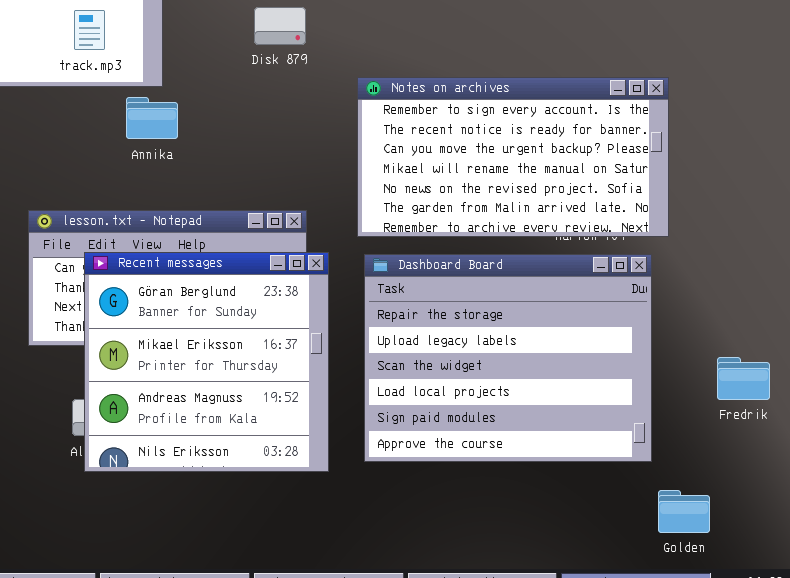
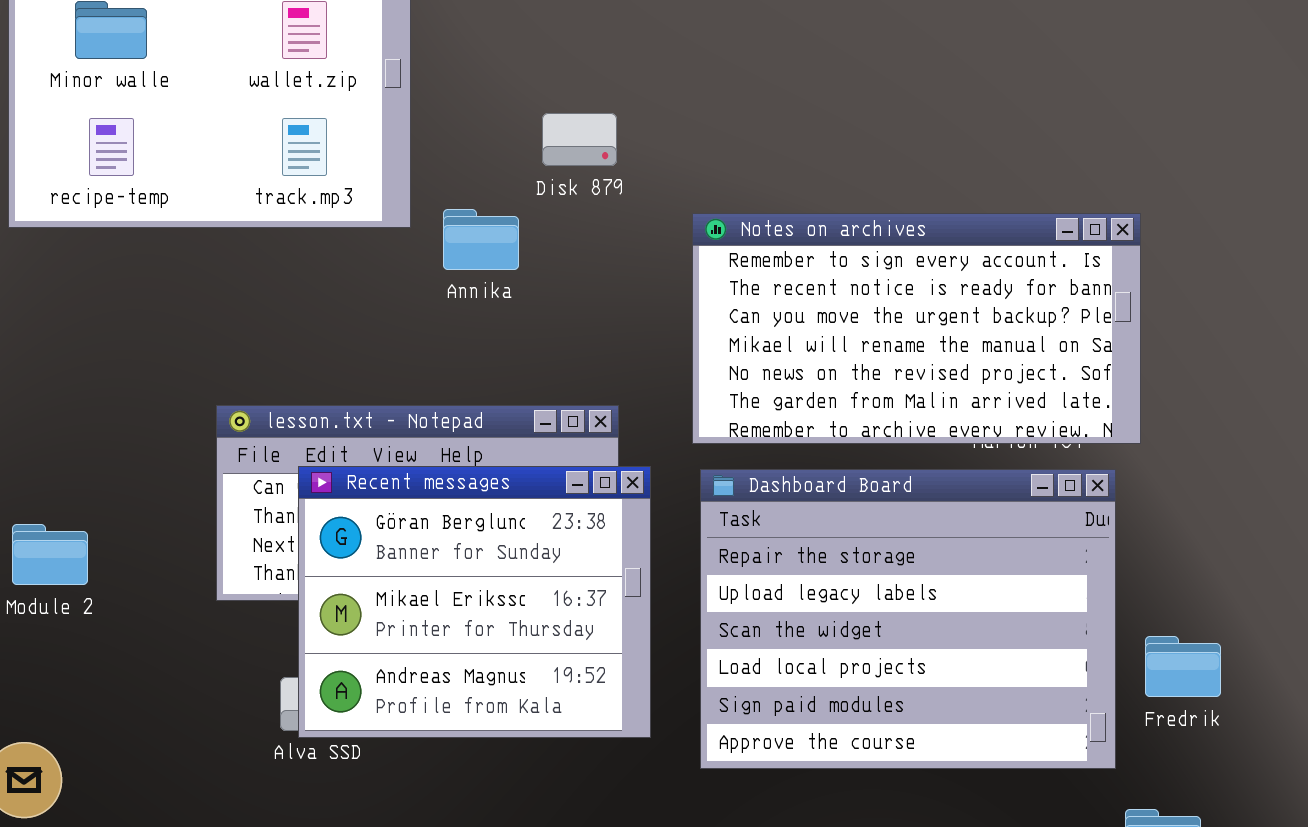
Annika: [126,97,178,139] -> [443,209,519,270], moved
Recent messages: [84,252,329,472] -> [298,466,651,738], resized
Fredrik: [717,357,770,400] -> [1145,636,1221,697], moved

